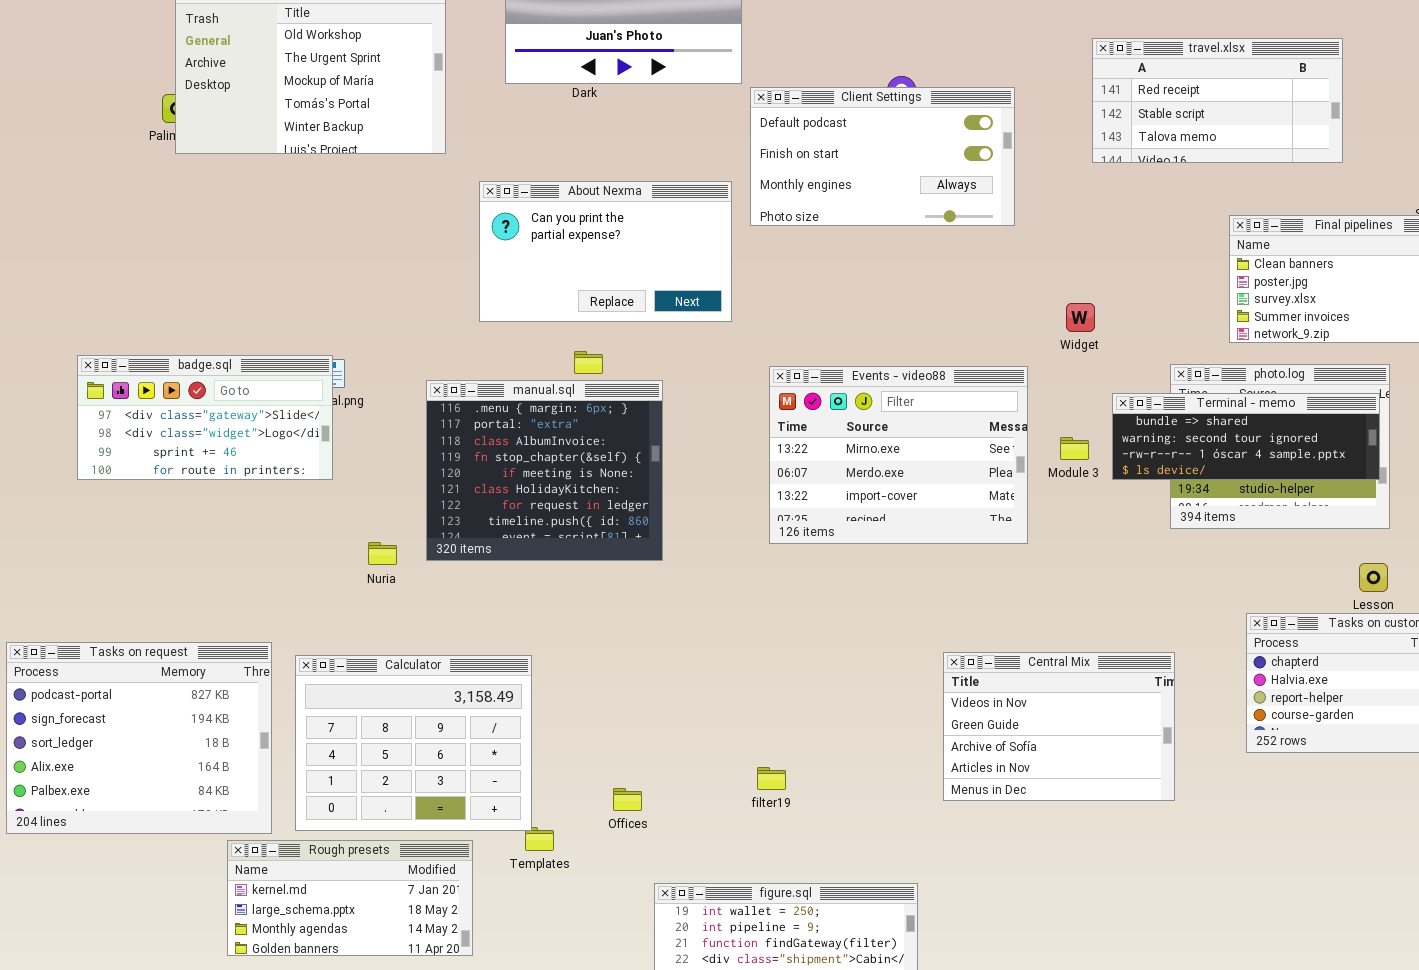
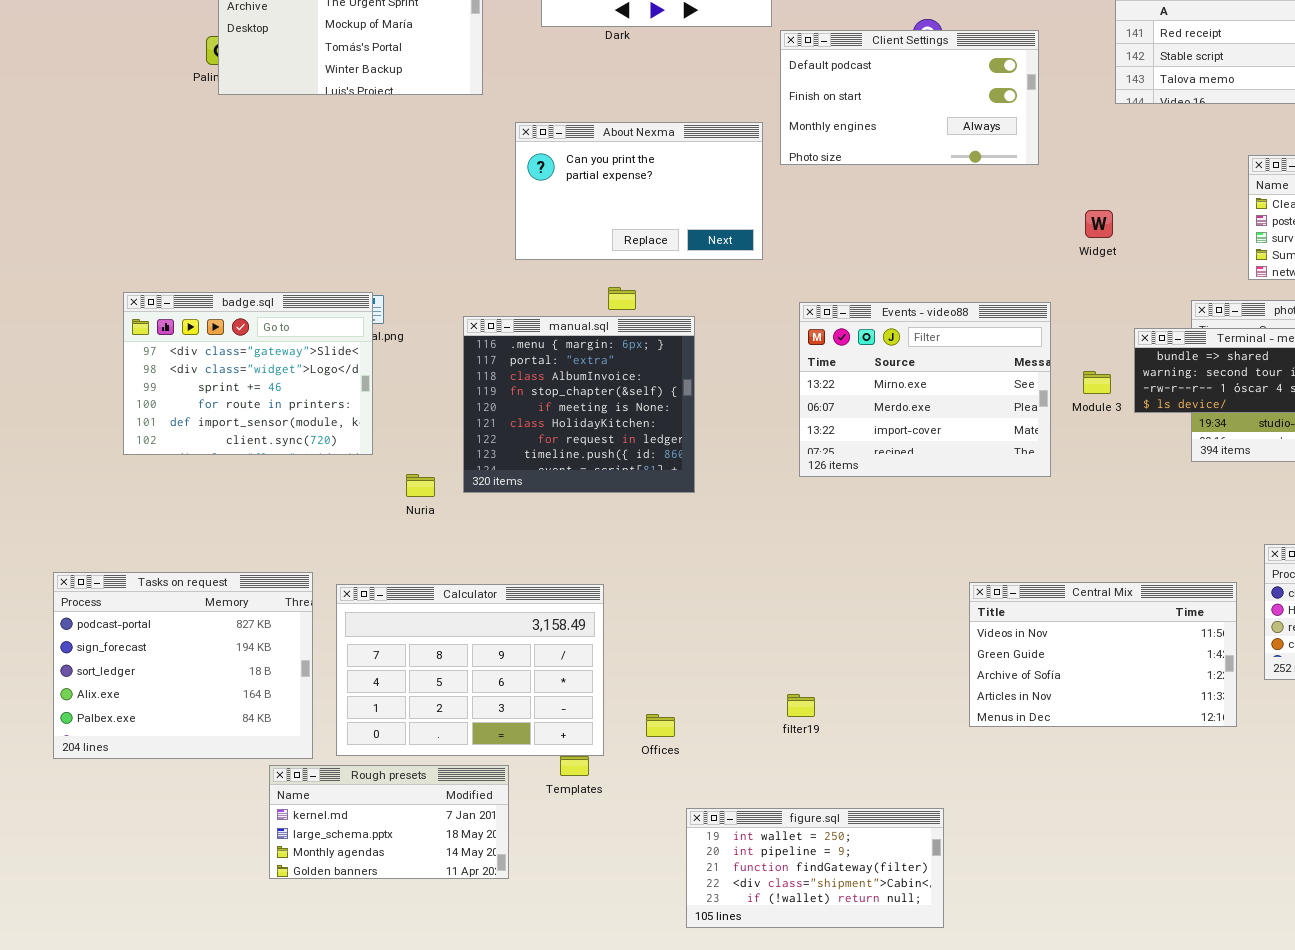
Widget: [1066,303,1095,332] -> [1085,210,1113,238], moved
badge.sql: [77,355,333,480] -> [123,292,373,455], resized
Central Mix: [943,652,1175,801] -> [969,582,1237,727], resized
Calculator: [295,655,532,831] -> [336,584,604,756], resized

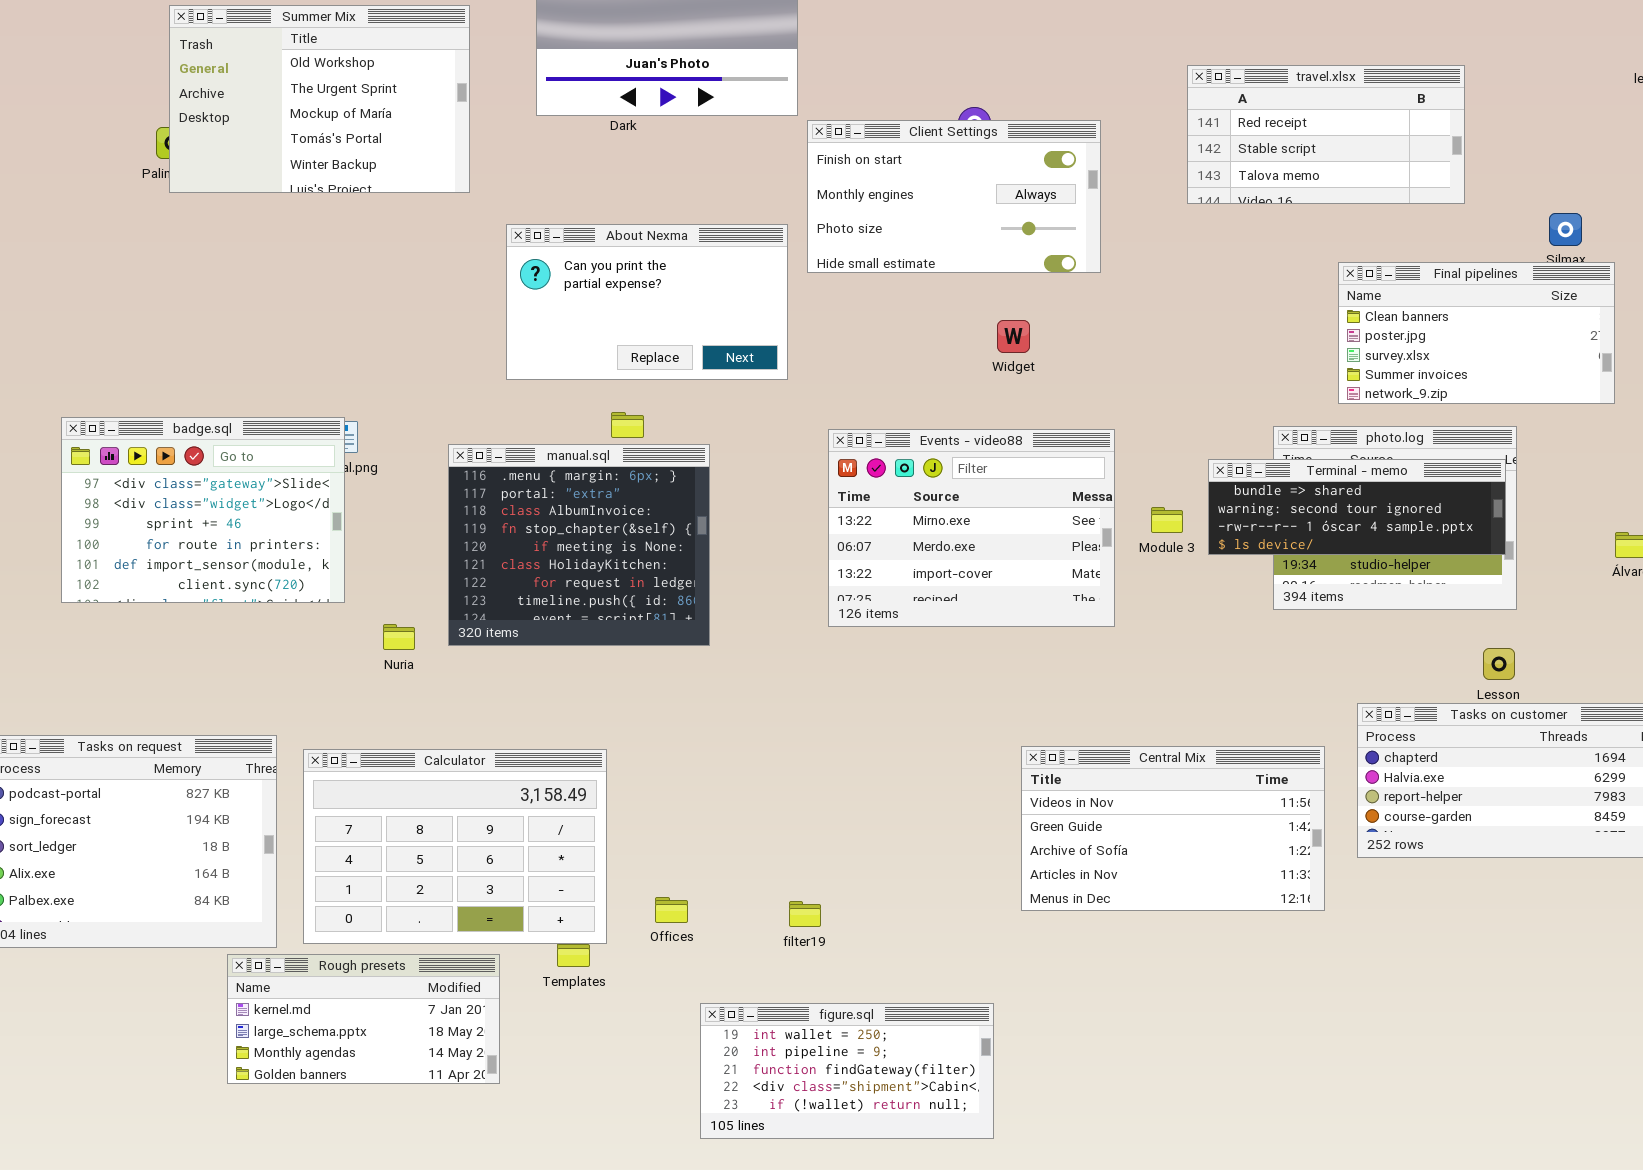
Client Settings: [780,30,1039,165] -> [807,120,1101,273], scrolled down 1 row
Widget: [1085,210,1113,238] -> [997,320,1030,353], moved
filter19: [787,694,815,717] -> [789,901,821,927], moved

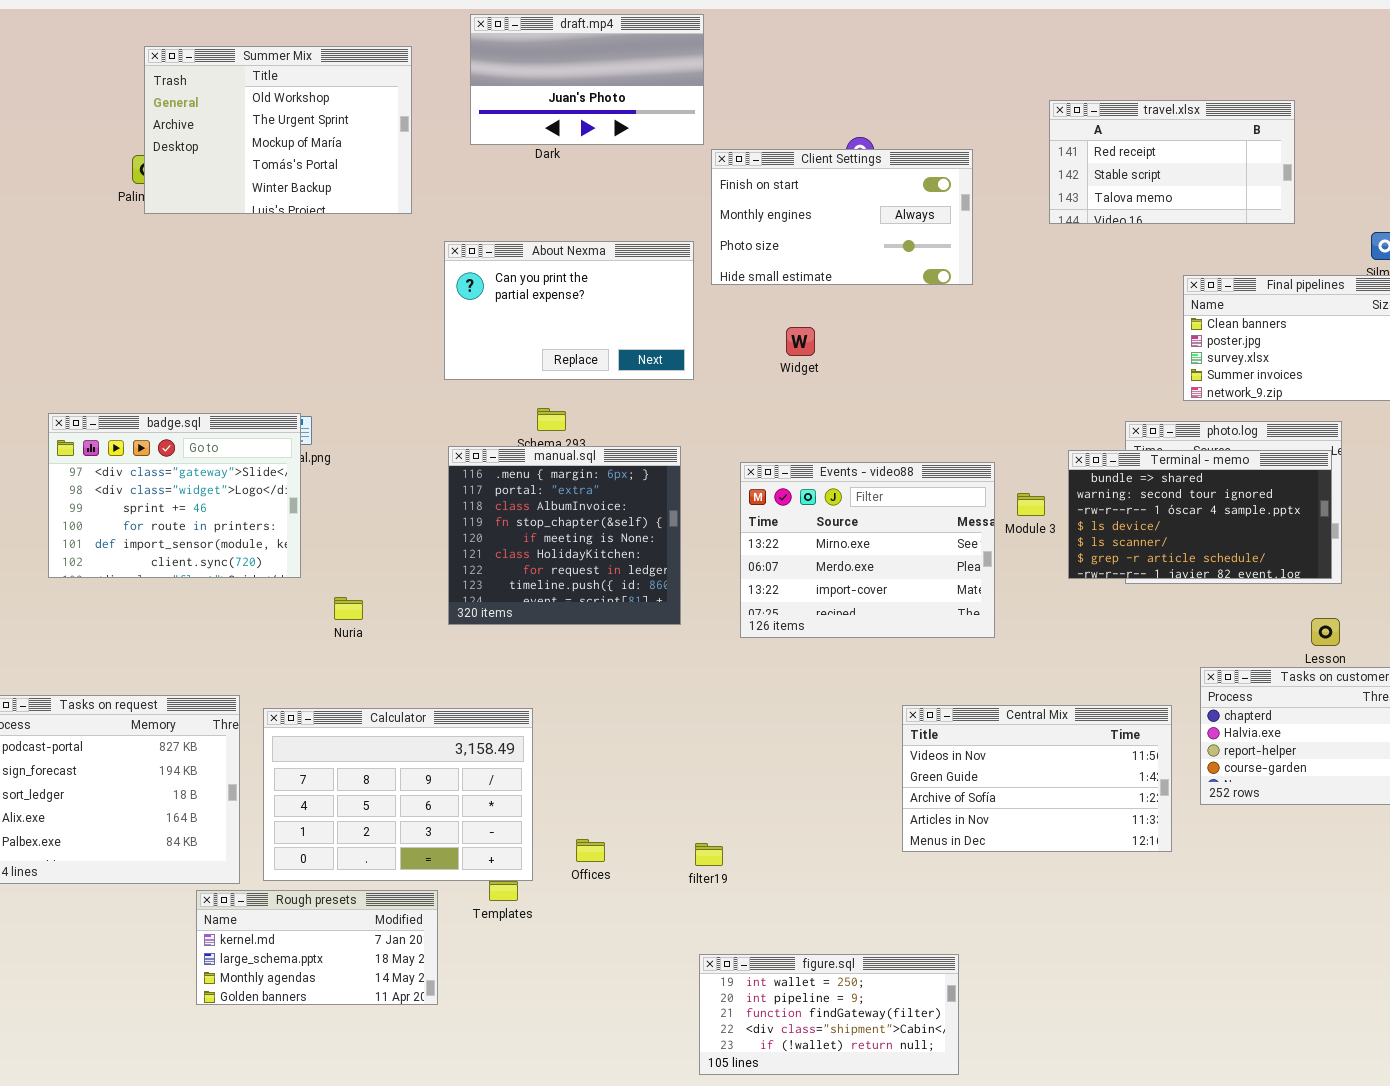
Widget: [997,320,1030,353] -> [786,327,815,356], moved
Events - video88: [828,429,1115,627] -> [740,462,995,638], moved
manual.sql: [448,444,710,646] -> [448,446,681,625], moved
Terminal - memo: [1208,459,1506,555] -> [1068,450,1332,579], resized
figure.sql: [700,1003,994,1139] -> [699,954,959,1075], moved

